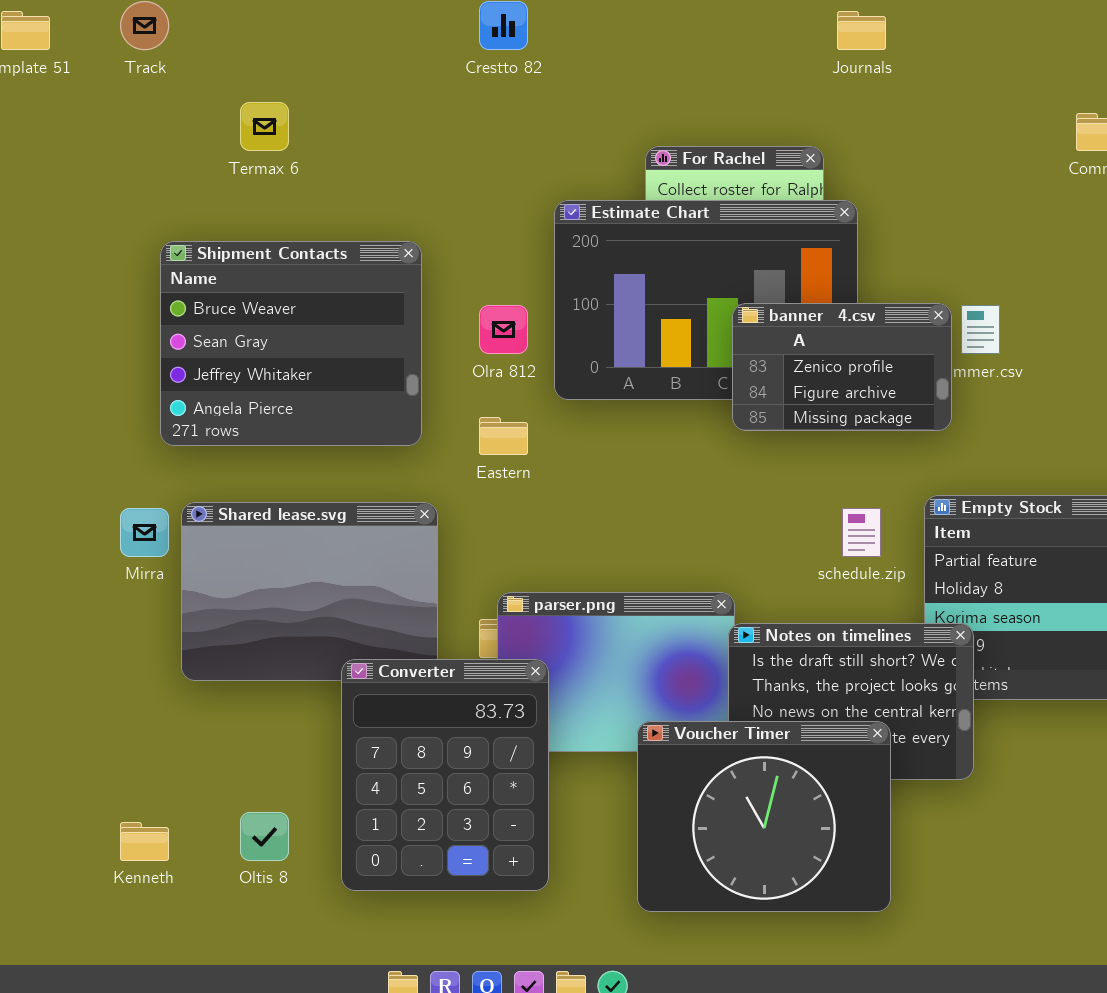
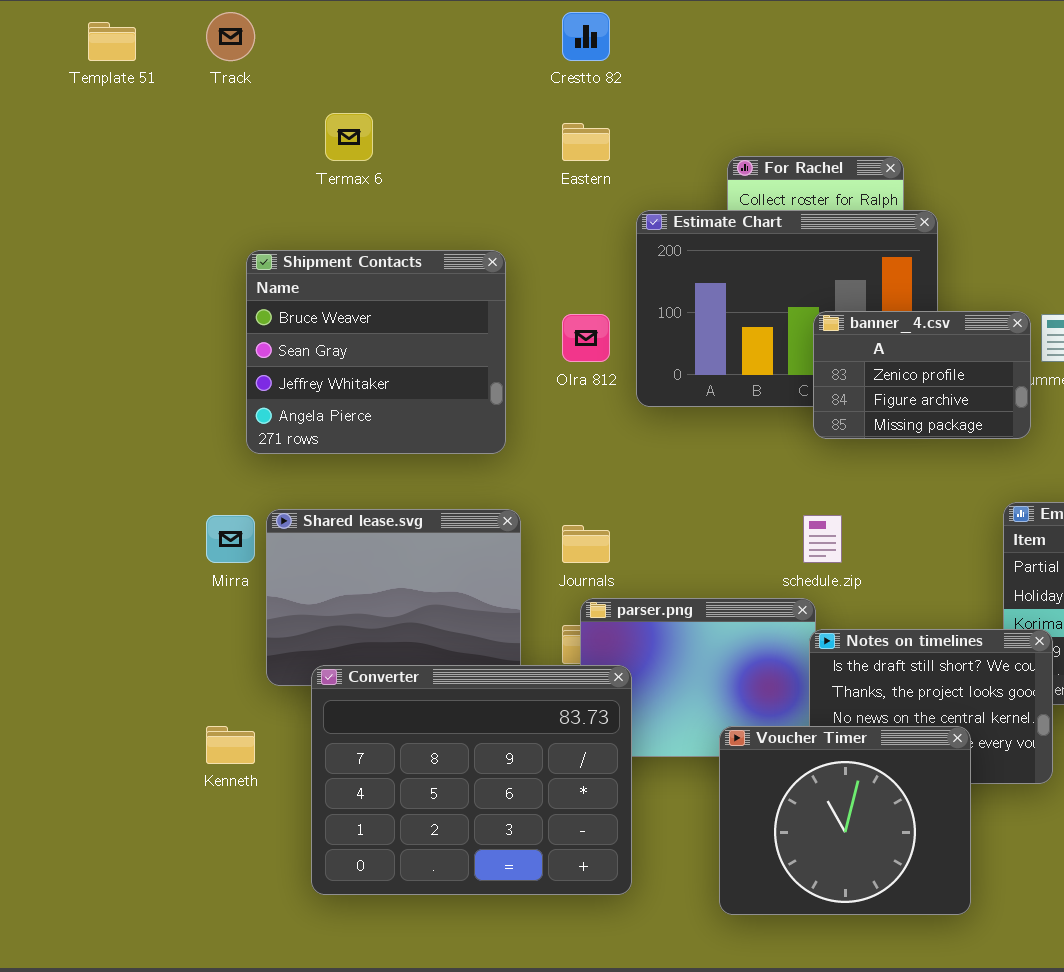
Journals: [837,11,886,50] -> [562,525,610,563], moved
Eastern: [479,417,528,455] -> [562,123,610,161], moved
schedule.zip: [842,508,881,557] -> [803,515,842,563], moved
Converter: [341,659,549,891] -> [311,665,632,895], resized
Kenneth: [120,822,169,861] -> [206,726,255,764], moved

